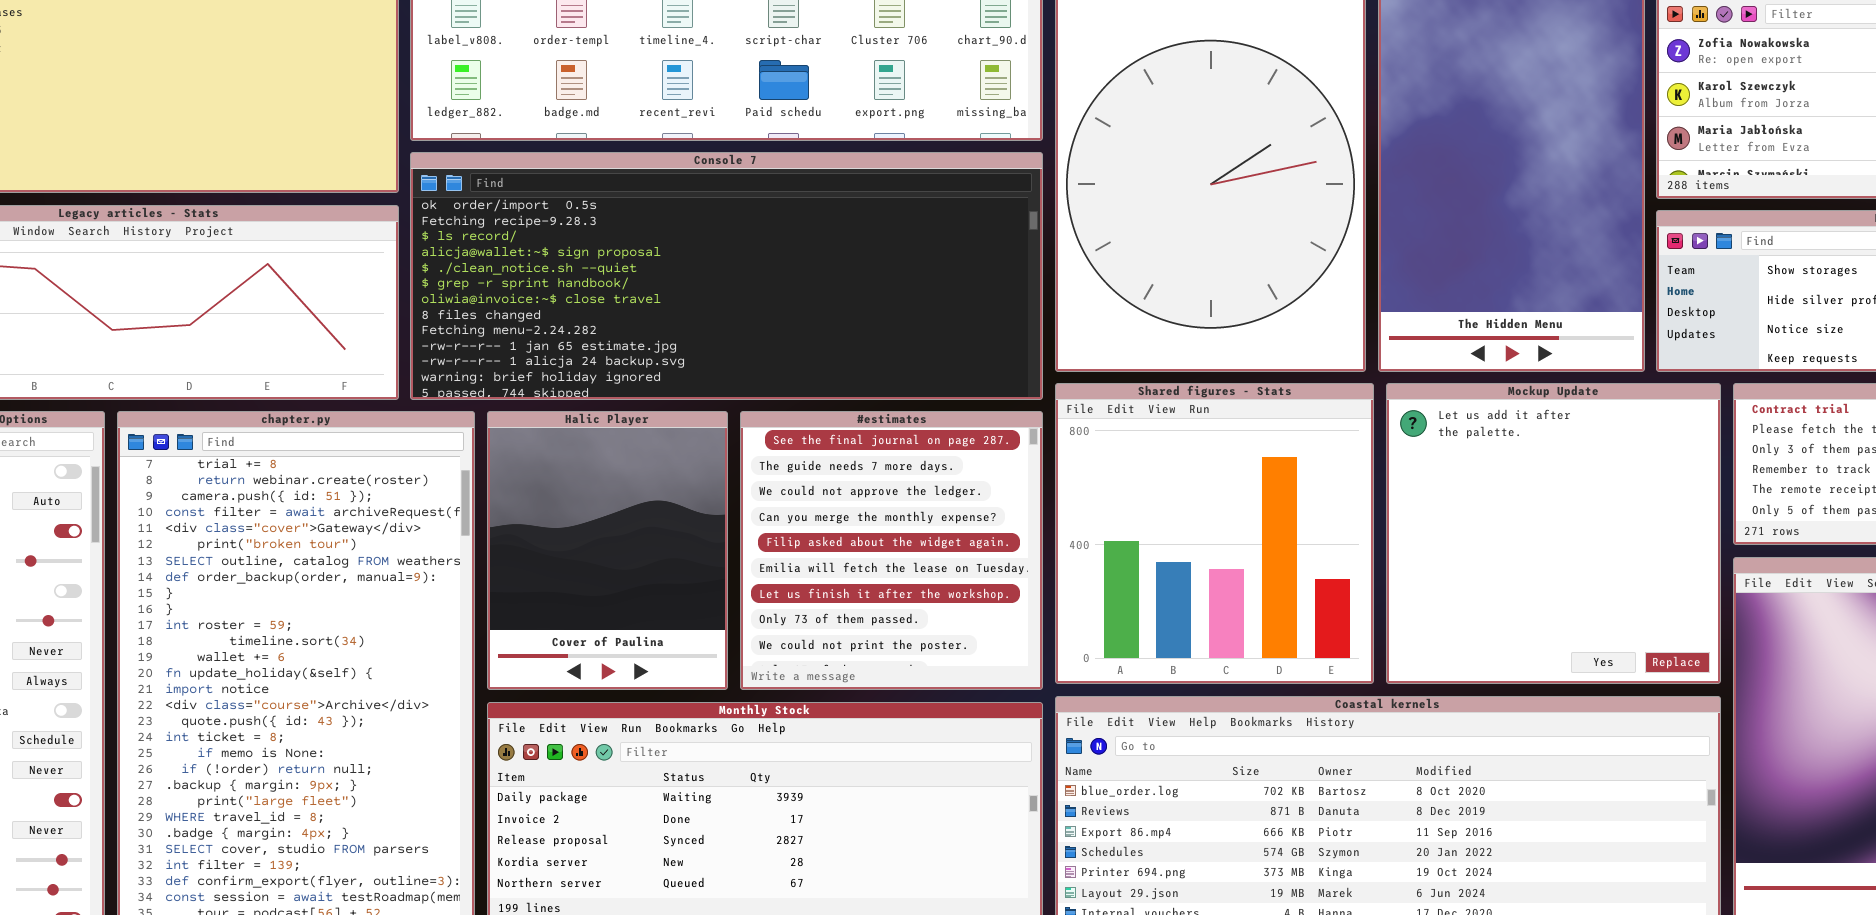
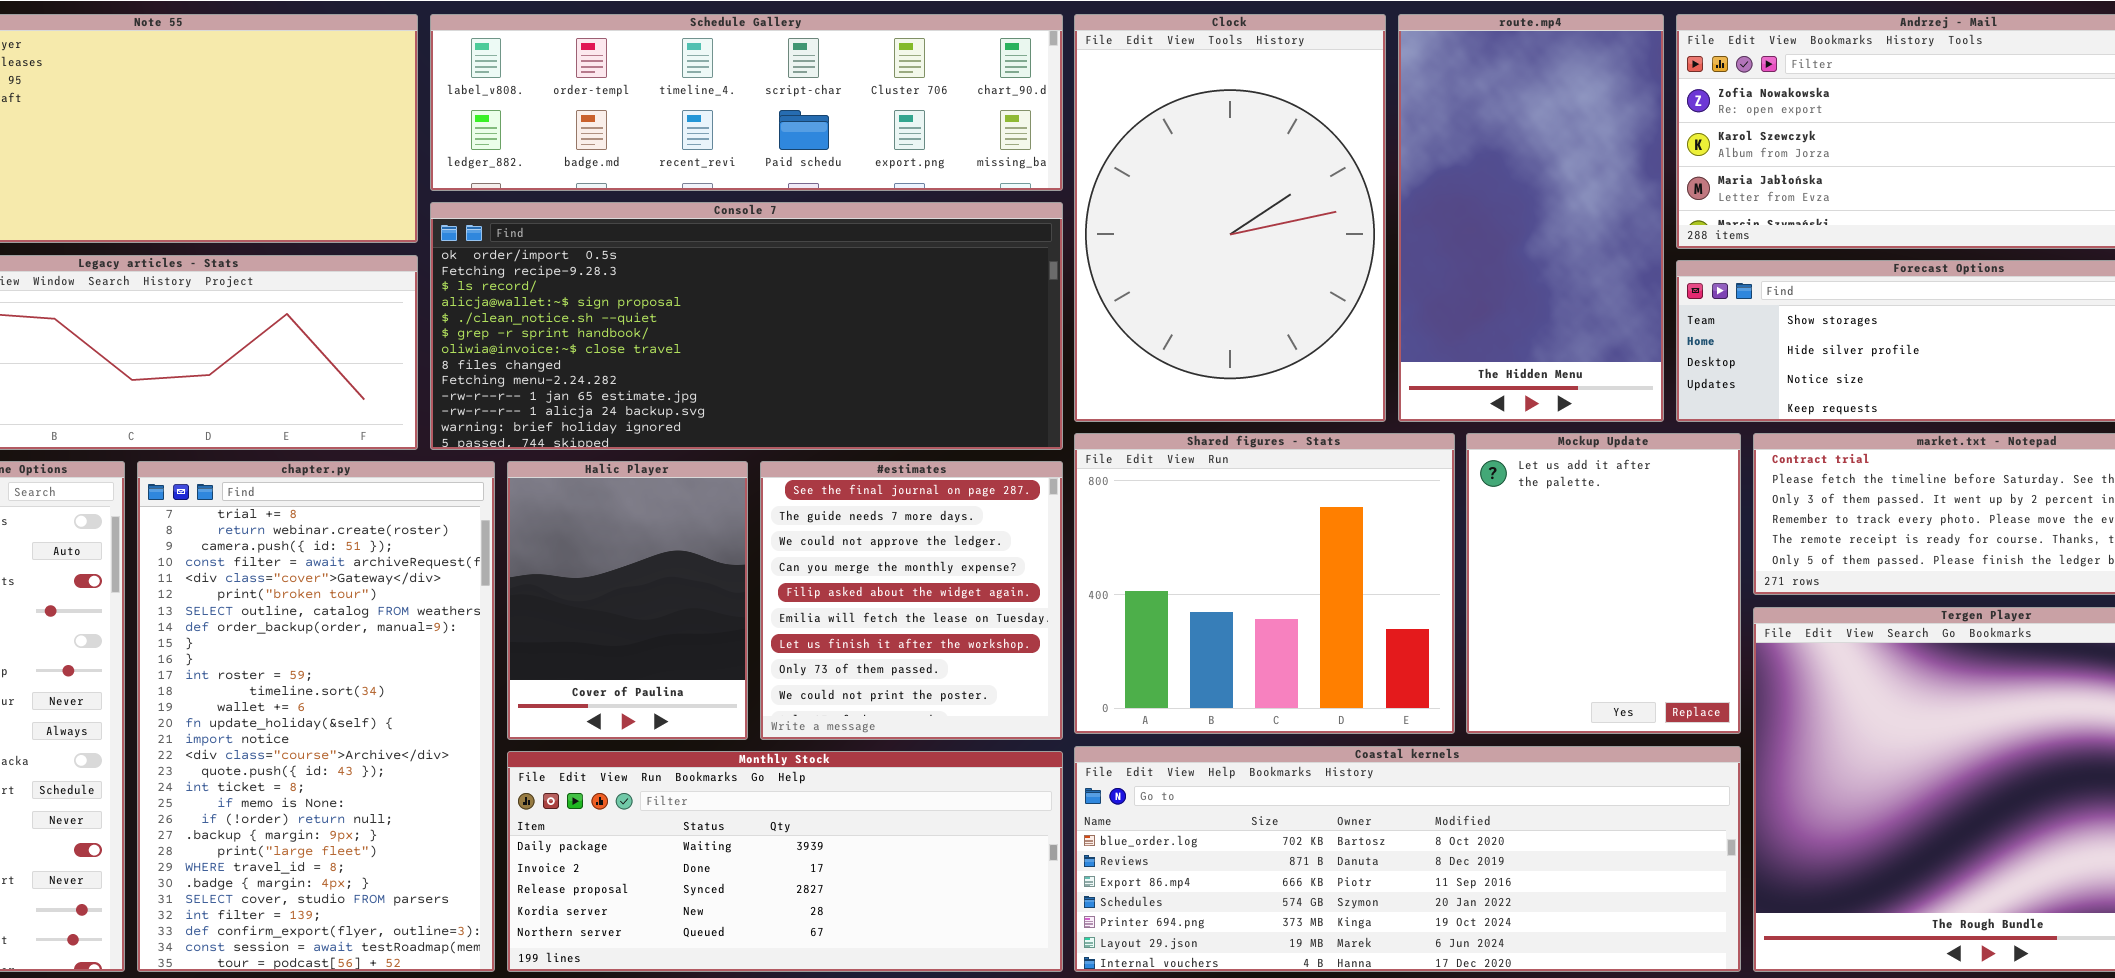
Shared figures - Stats: [1055,383,1374,684] -> [1074,433,1455,734], resized
Mockup Update: [1386,383,1721,684] -> [1466,433,1741,734], resized

